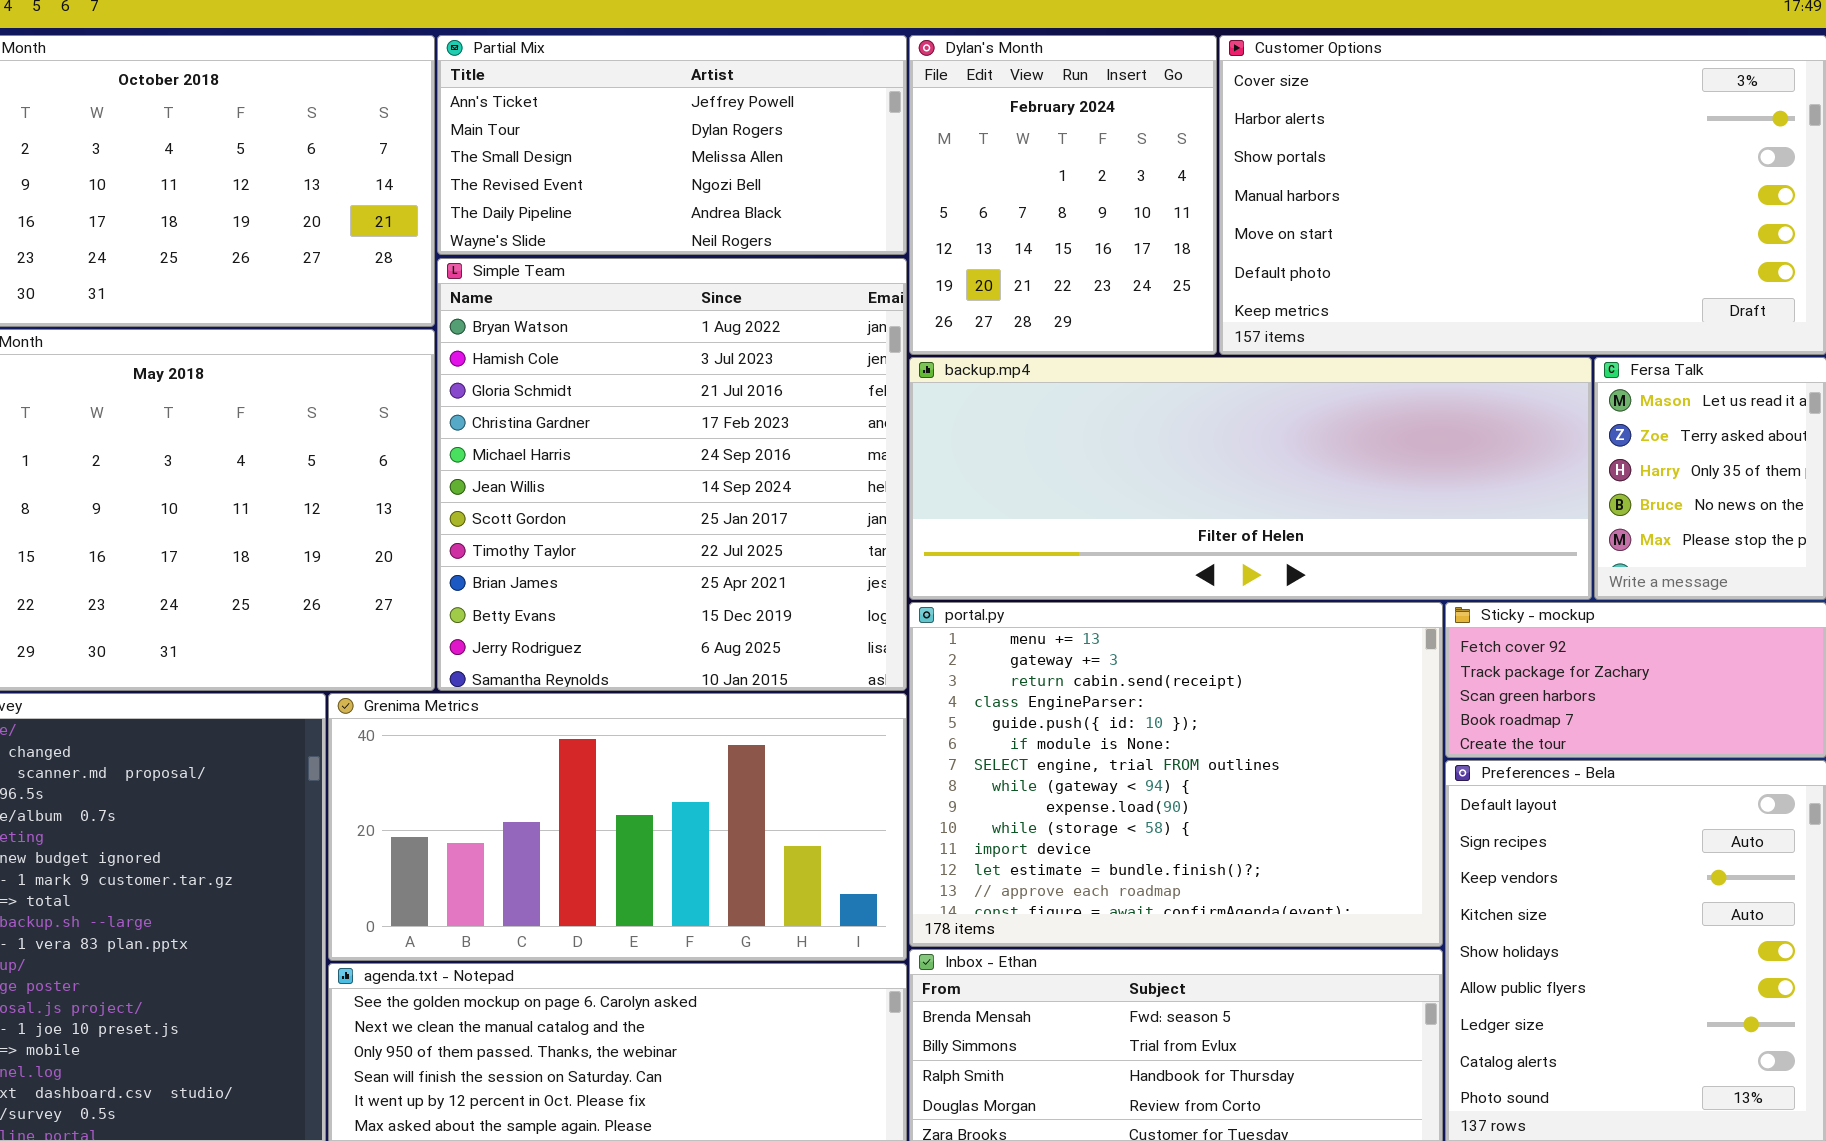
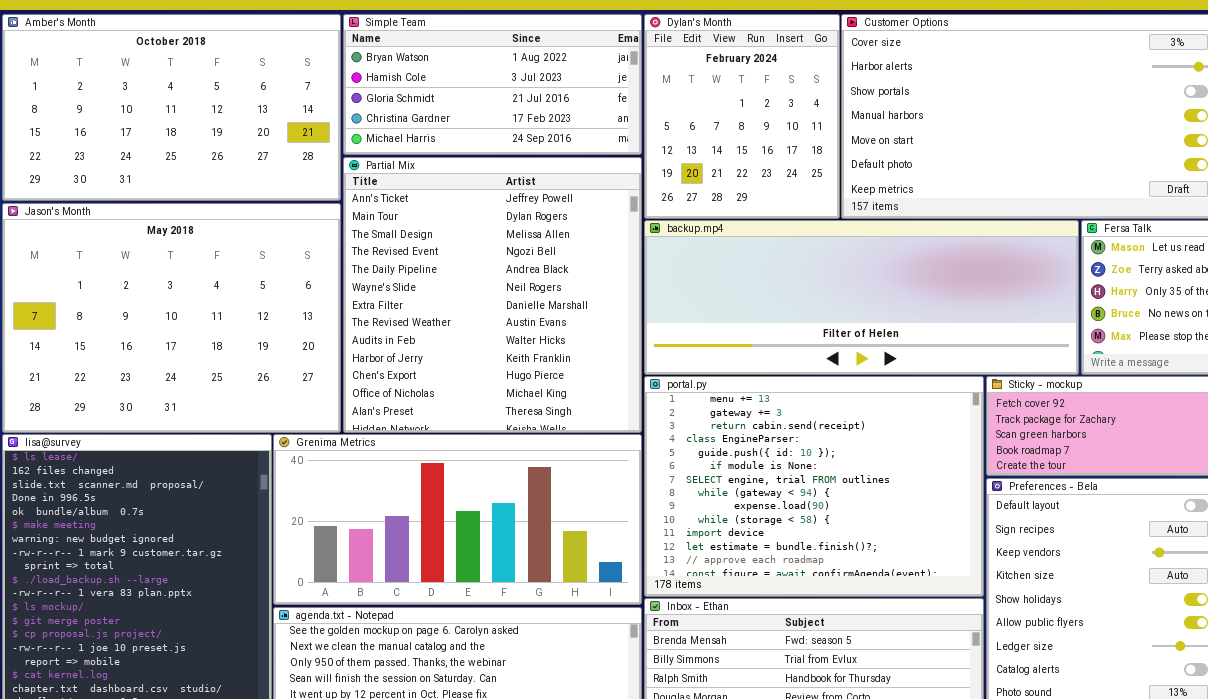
Partial Mix: [437,35,907,255] -> [343,157,642,433], moved, resized
Simple Team: [437,258,907,691] -> [343,14,642,155], moved, resized

